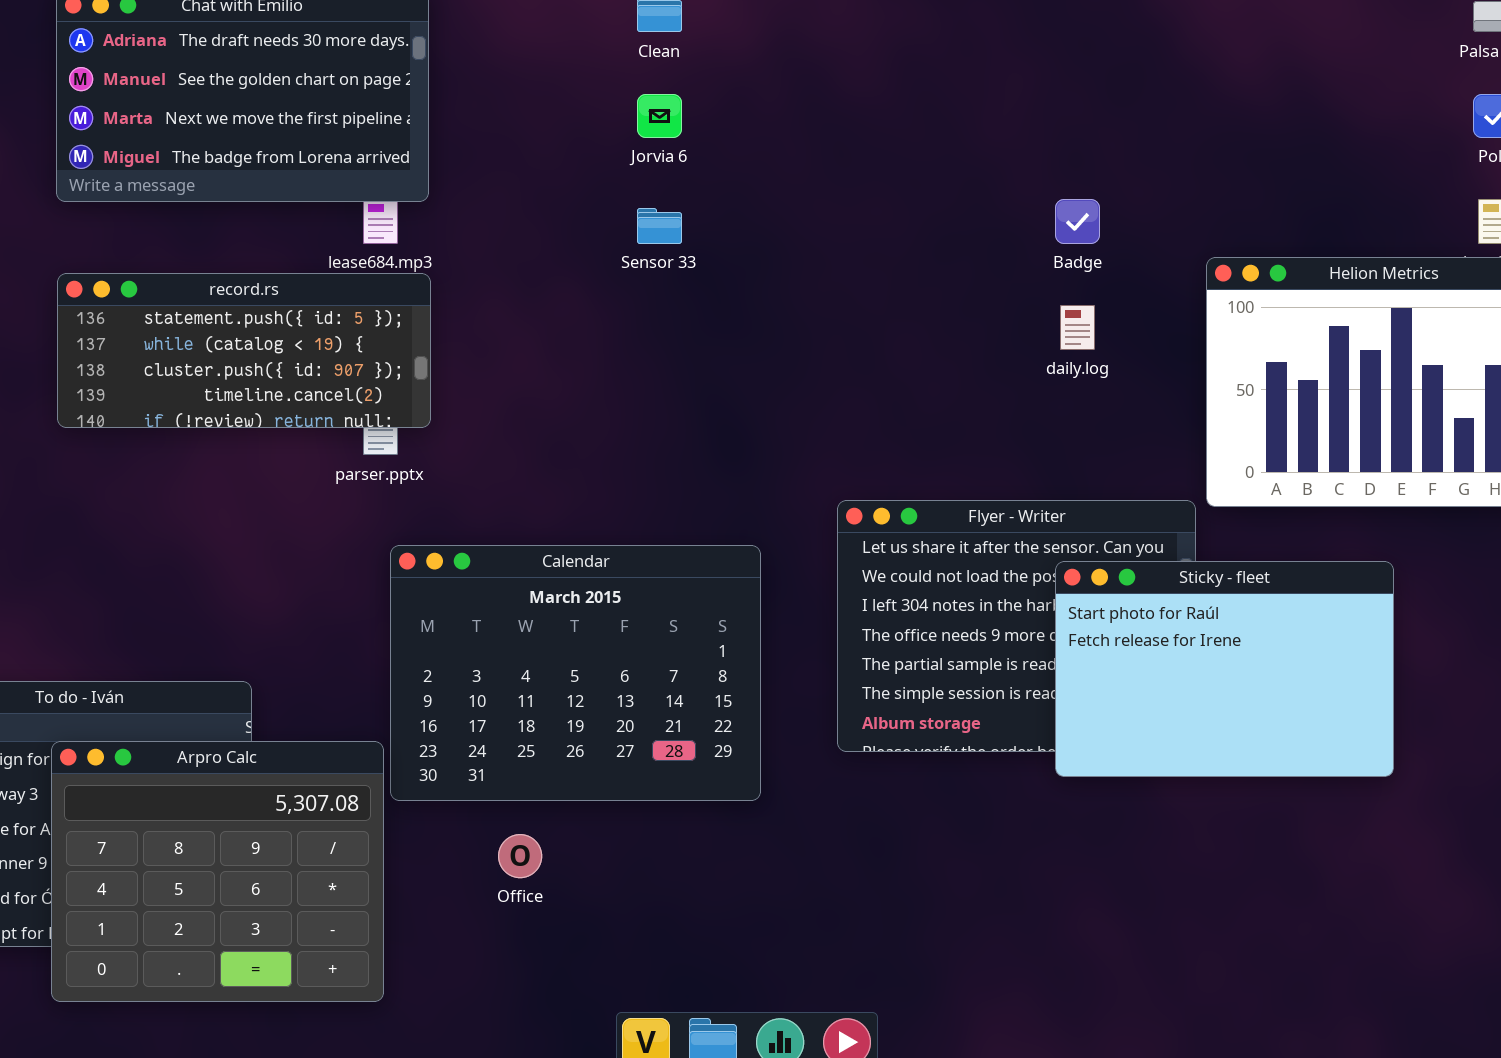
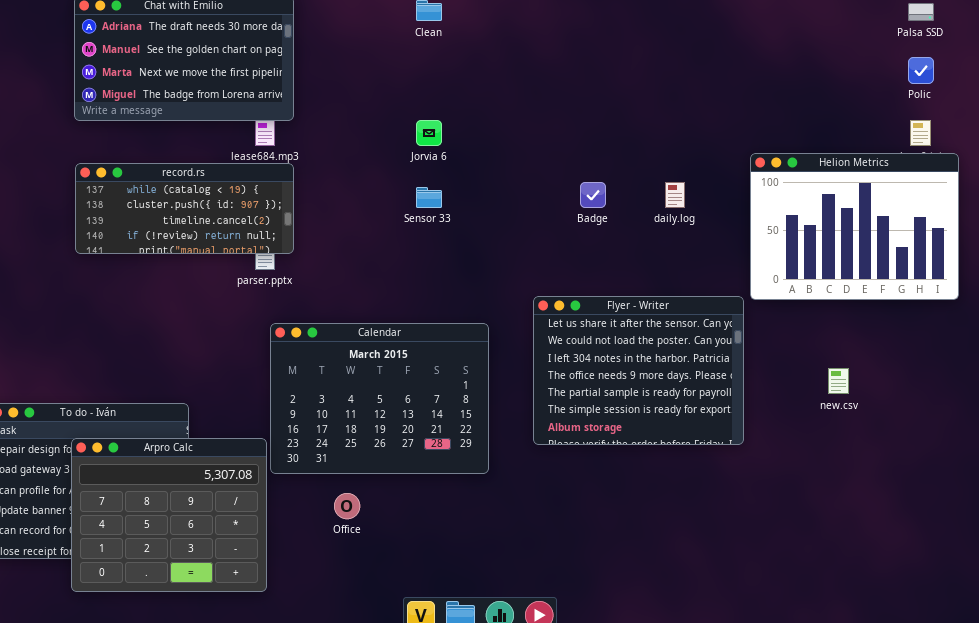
Jorvia 6: [637,94,682,138] -> [416,120,442,146], moved
Badge: [1055,199,1100,244] -> [580,182,606,208], moved
Sensor 33: [637,208,682,244] -> [416,187,442,208], moved
record.rs: [57,273,431,428] -> [75,163,294,254], scrolled down 1 row
Sticky - fleet: [1055,561,1394,777] -> none, closed

